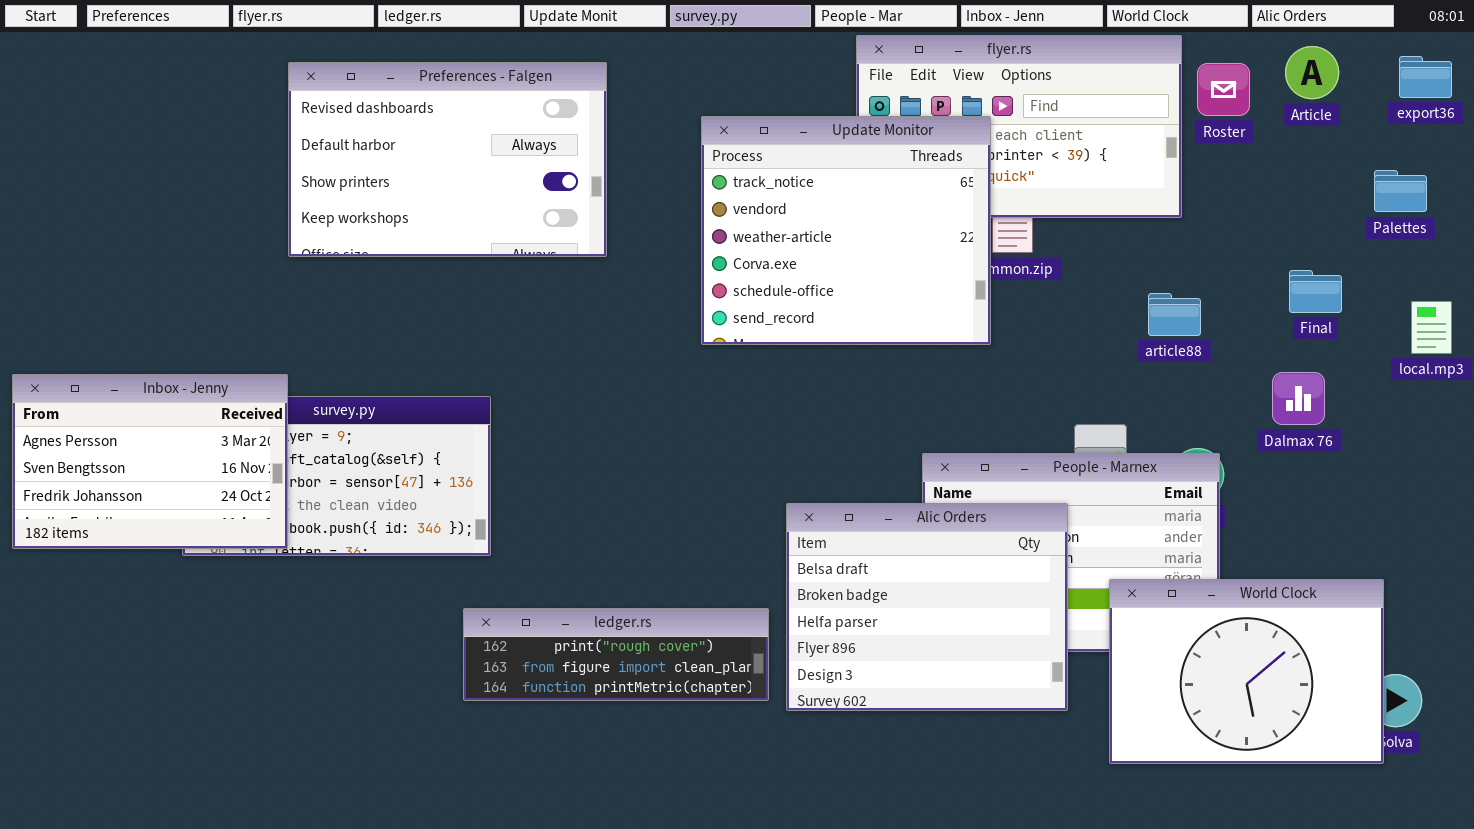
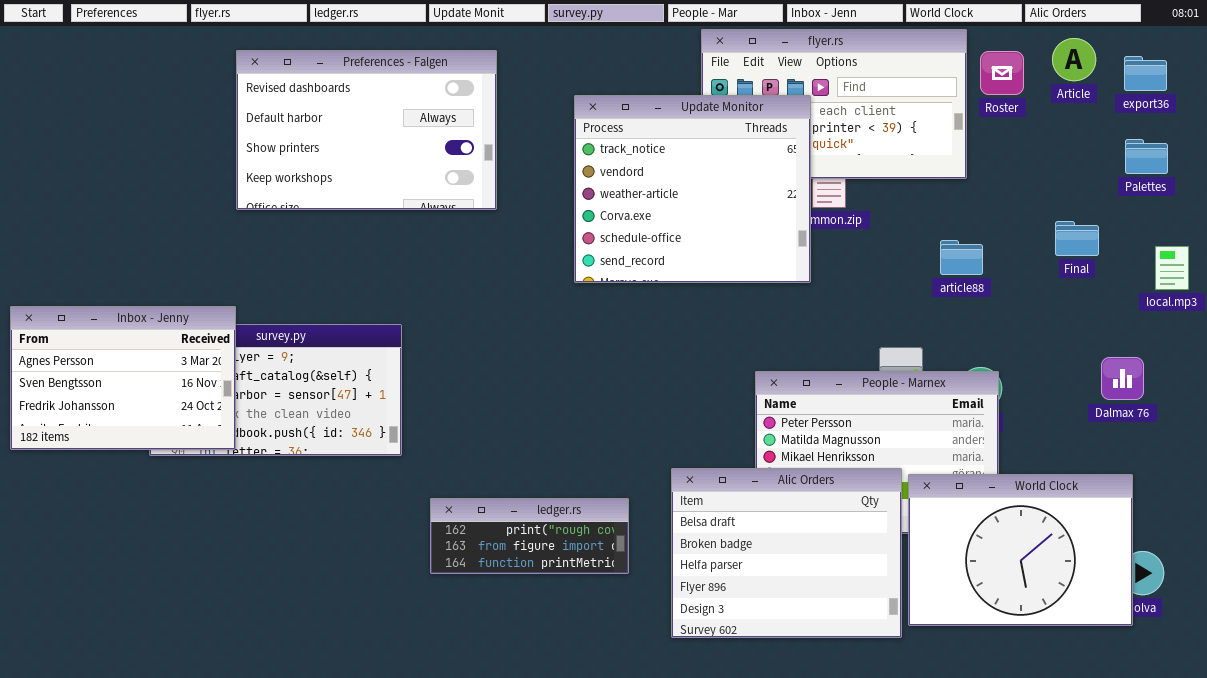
export36: [1399,56,1452,98] -> [1124,56,1167,91], moved
Dalmax 76: [1272,372,1325,425] -> [1101,357,1144,400], moved
Alic Orders: [786,503,1068,711] -> [671,468,902,638], moved
ledger.rs: [463,608,769,701] -> [430,498,629,574], resized

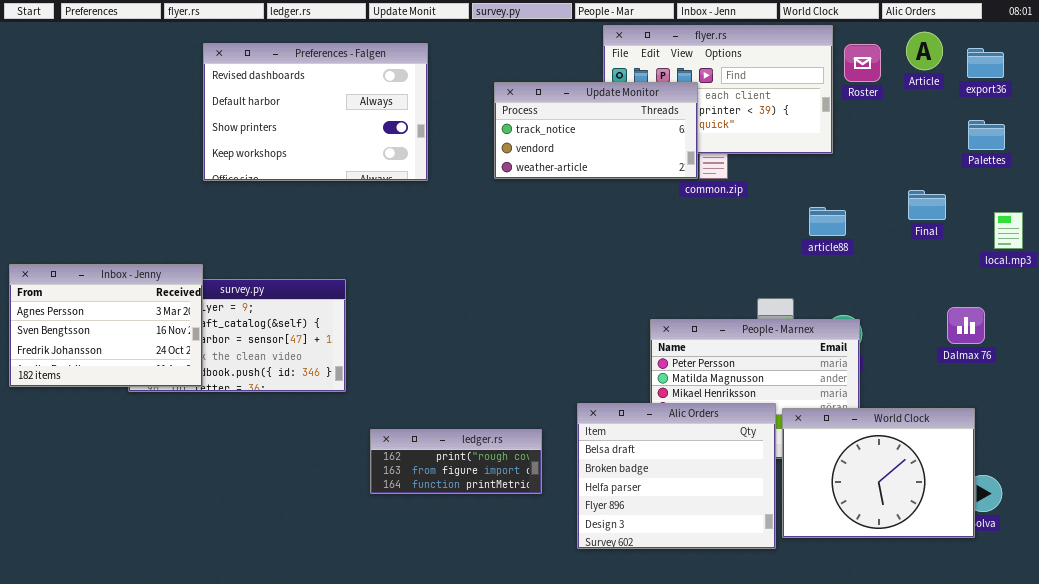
Update Monitor: [574,95,811,283] -> [494,82,698,179], resized

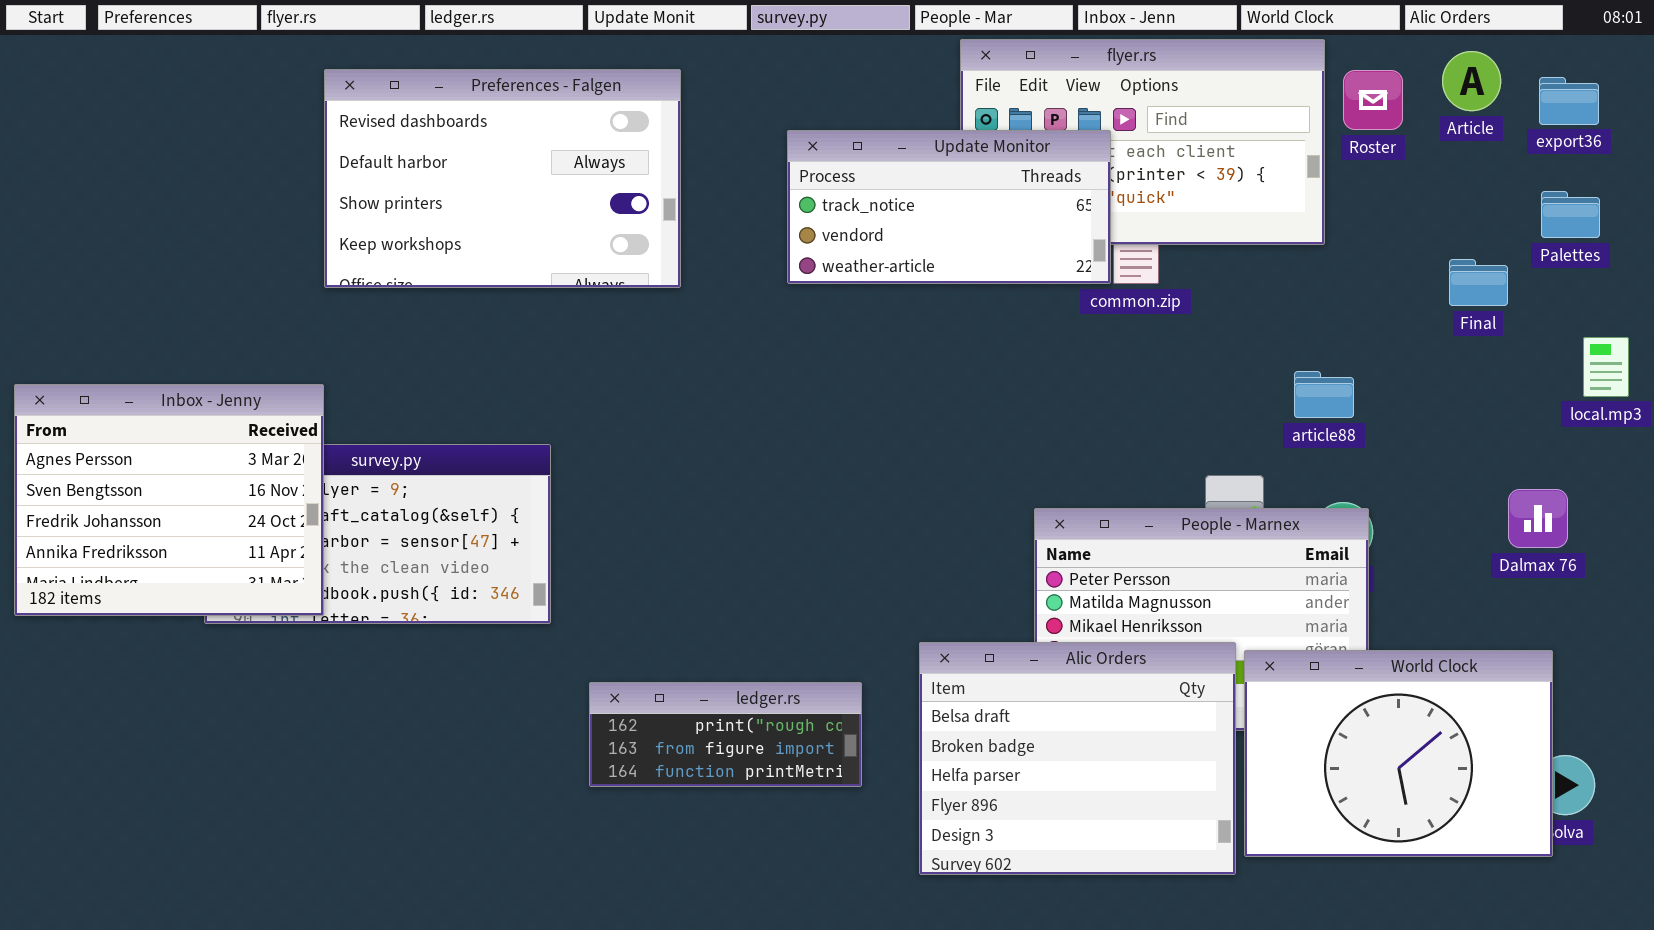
Final: [908,190,946,220] -> [1449,259,1508,306], moved
article88: [809,207,846,236] -> [1294,371,1354,418], moved
Inbox - Jenny: [9,264,203,387] -> [14,384,324,616], resized

